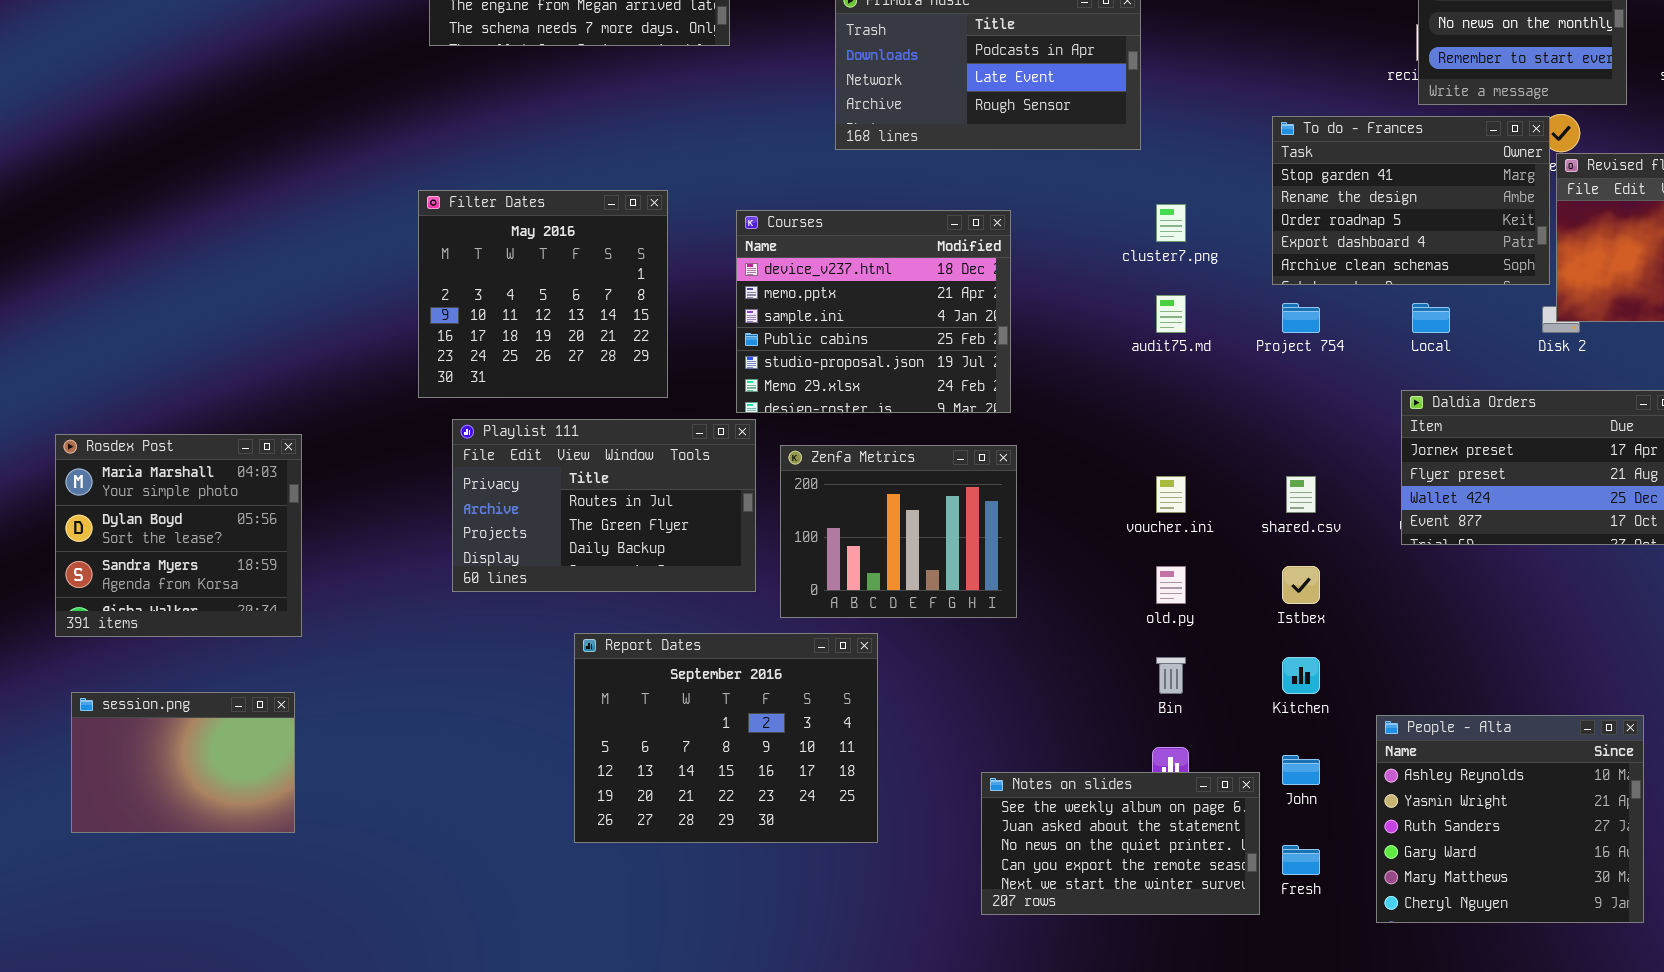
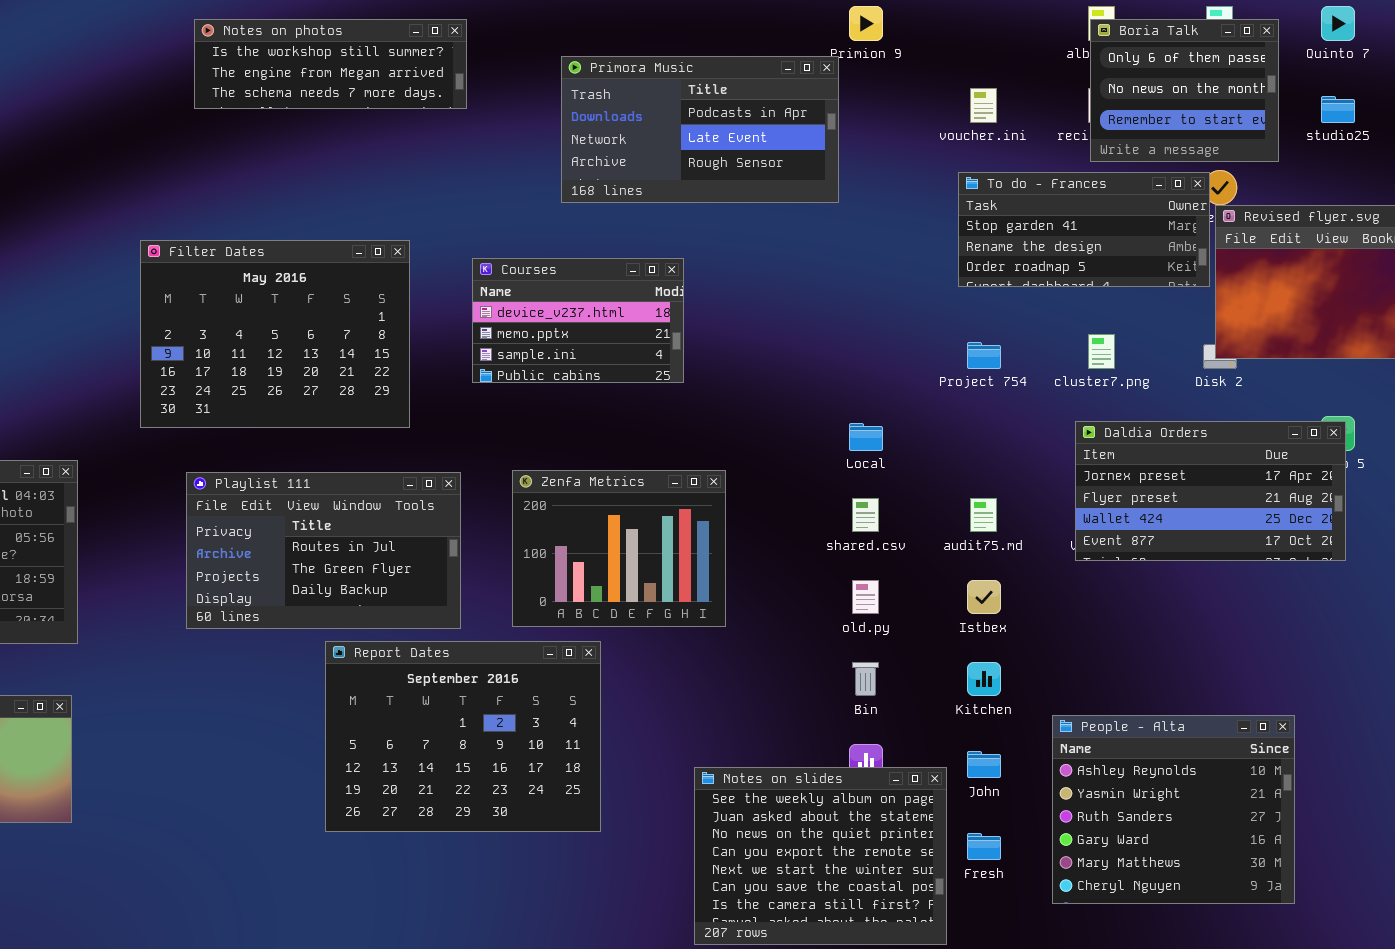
To do - Frances: [1272,116,1550,285] -> [958,172,1210,287], resized
Filter Dates: [418,190,668,398] -> [140,240,410,428], resized
cluster7.png: [1156,204,1186,242] -> [1088,334,1115,369], moved
Courses: [736,210,1011,413] -> [472,258,684,383], resized
audit75.md: [1156,295,1186,333] -> [970,498,997,532], moved
Local: [1412,303,1450,333] -> [849,423,883,451], moved
Playlist 111: [452,419,756,592] -> [186,472,461,629], moved
voucher.ini: [1156,476,1186,513] -> [970,88,997,123], moved
shared.csv: [1286,476,1316,513] -> [852,498,879,532], moved
Notes on slides: [981,772,1260,915] -> [694,767,947,945], resized

